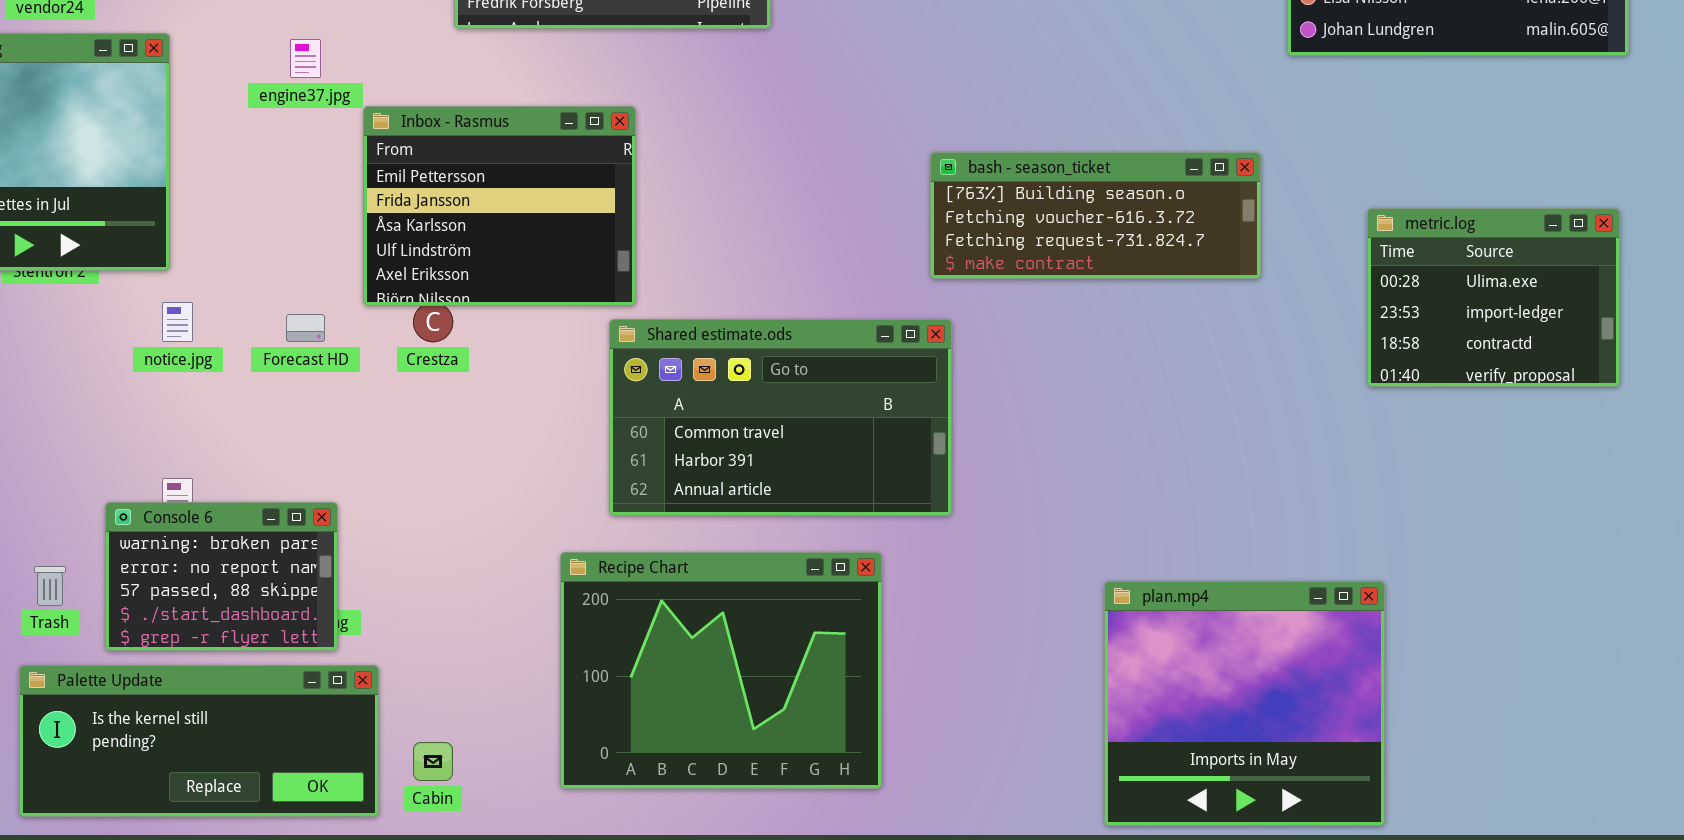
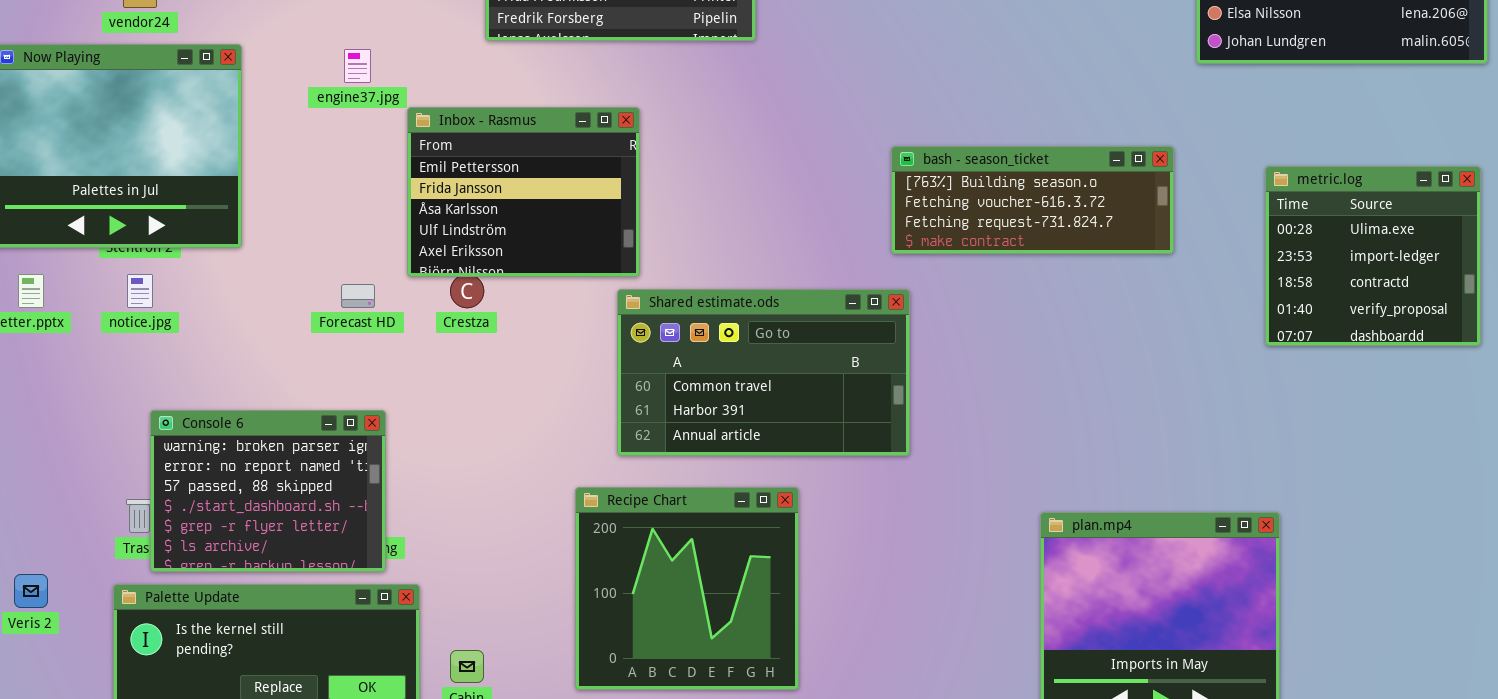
metric.log: [1367,208,1620,387] -> [1265,166,1481,346], resized
notice.jpg: [162,302,193,342] -> [127,274,153,308], moved
Console 6: [105,502,338,651] -> [150,410,386,572], resized
Recipe Chart: [560,552,882,789] -> [575,487,799,690], resized

